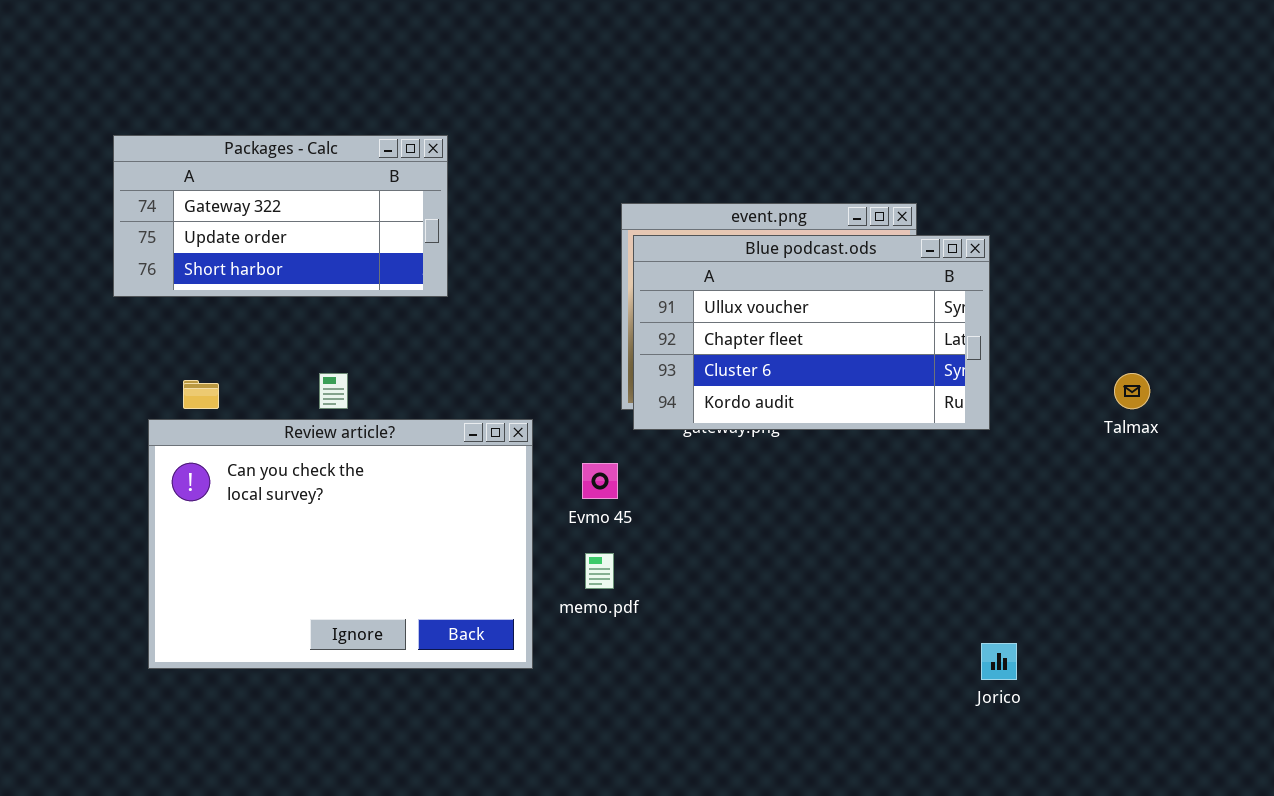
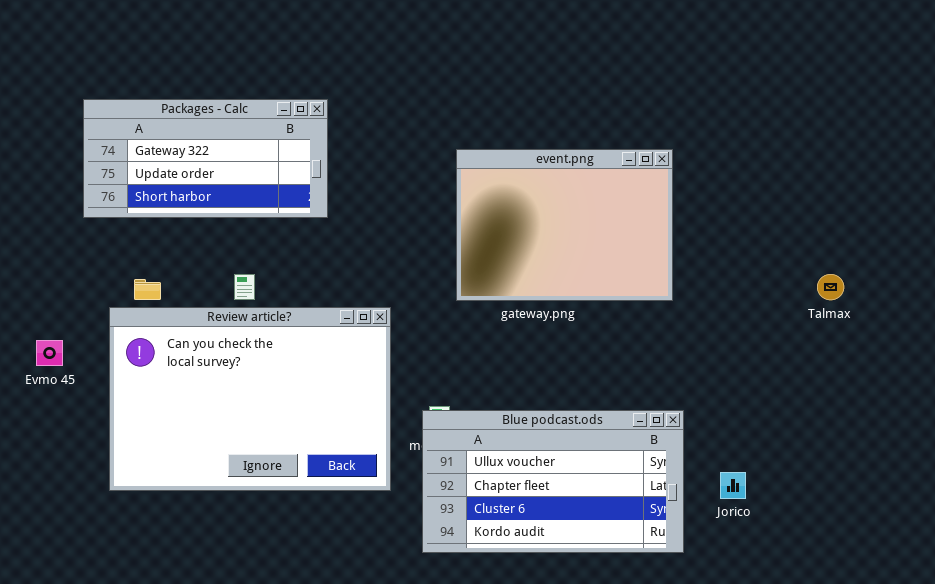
Blue podcast.ods: [633,235,990,430] -> [422,410,684,553], moved
Evmo 45: [582,463,618,499] -> [36,340,63,366], moved

